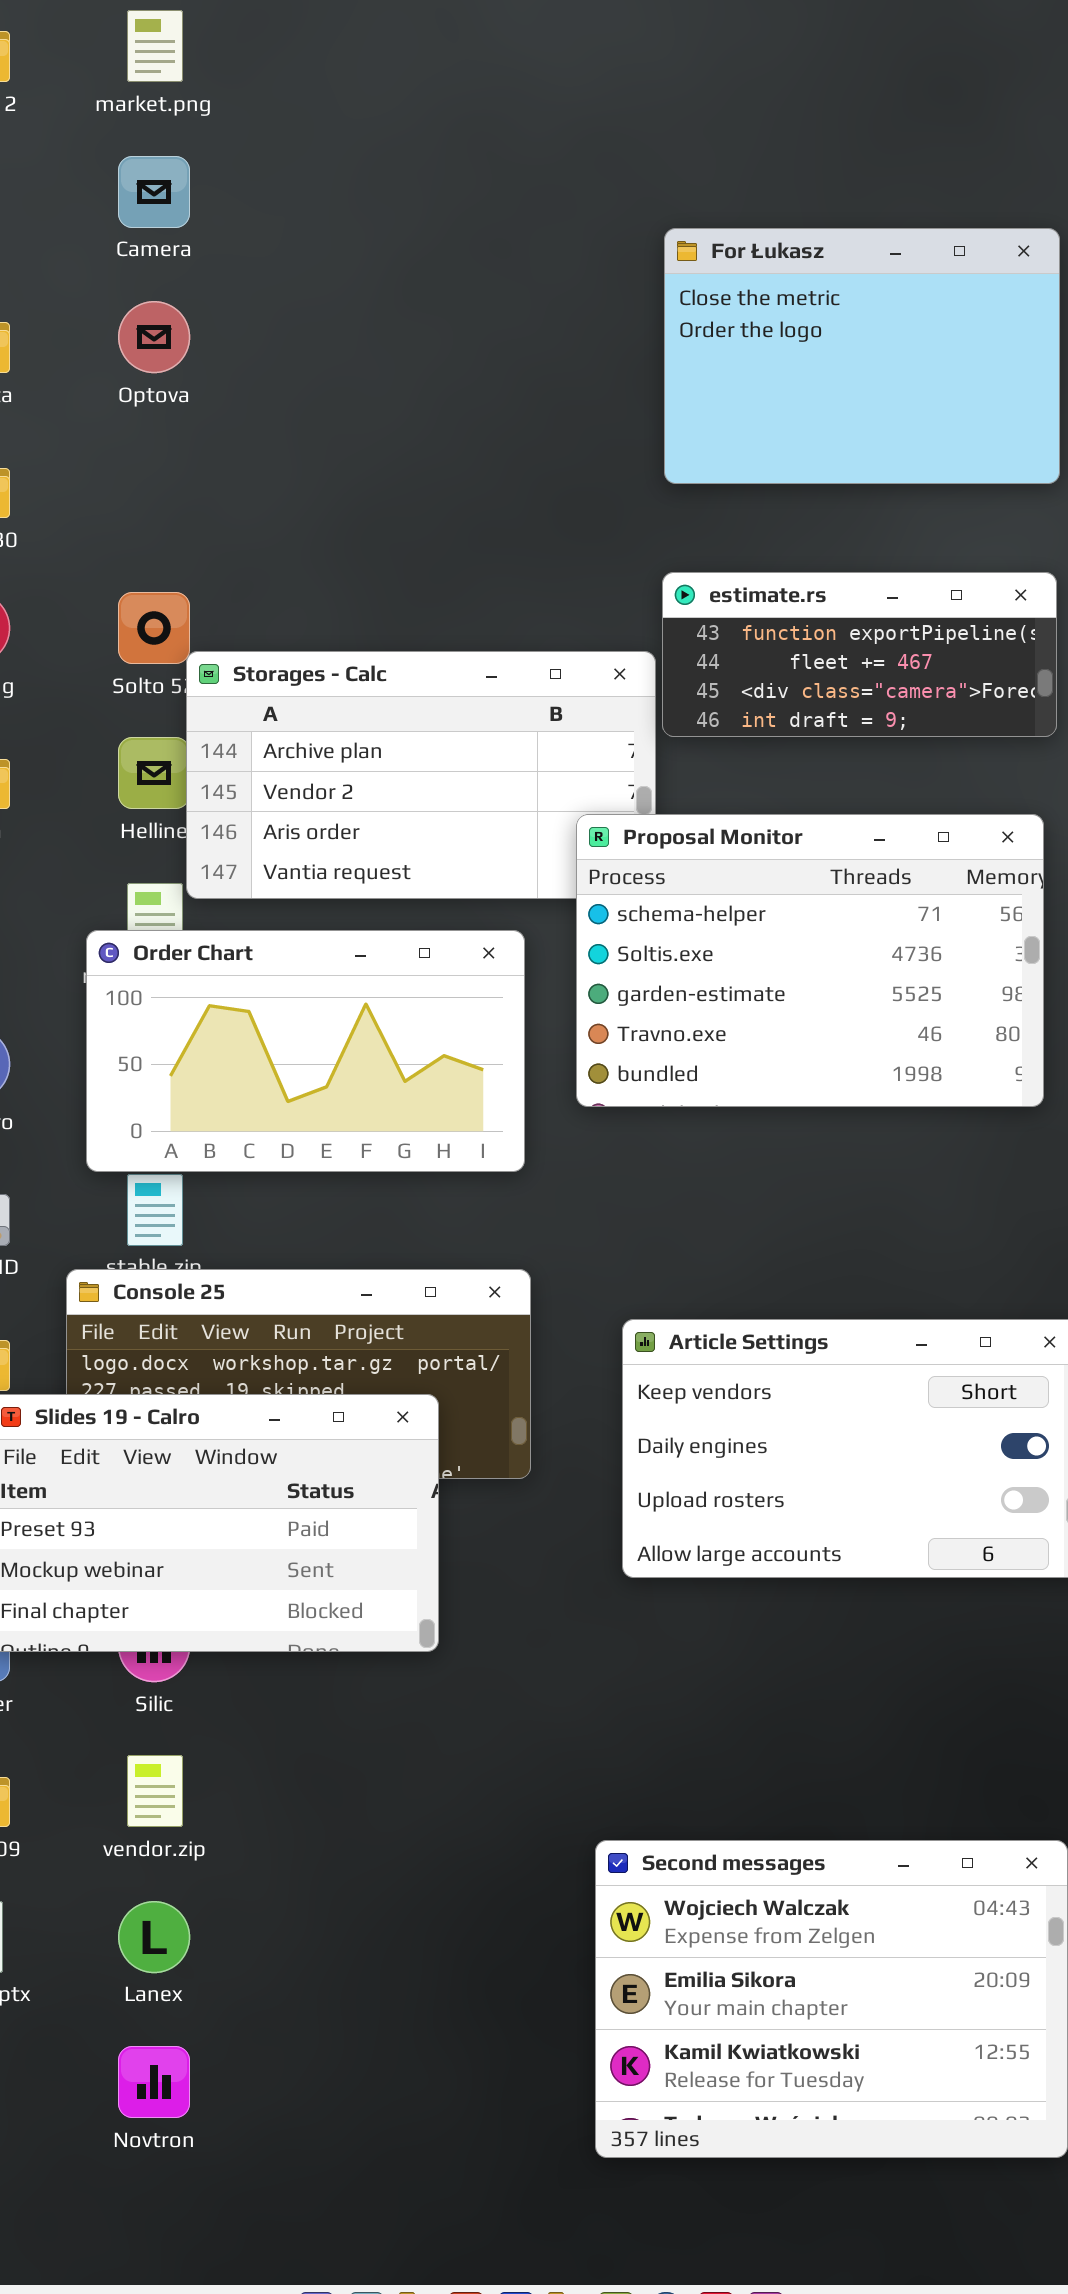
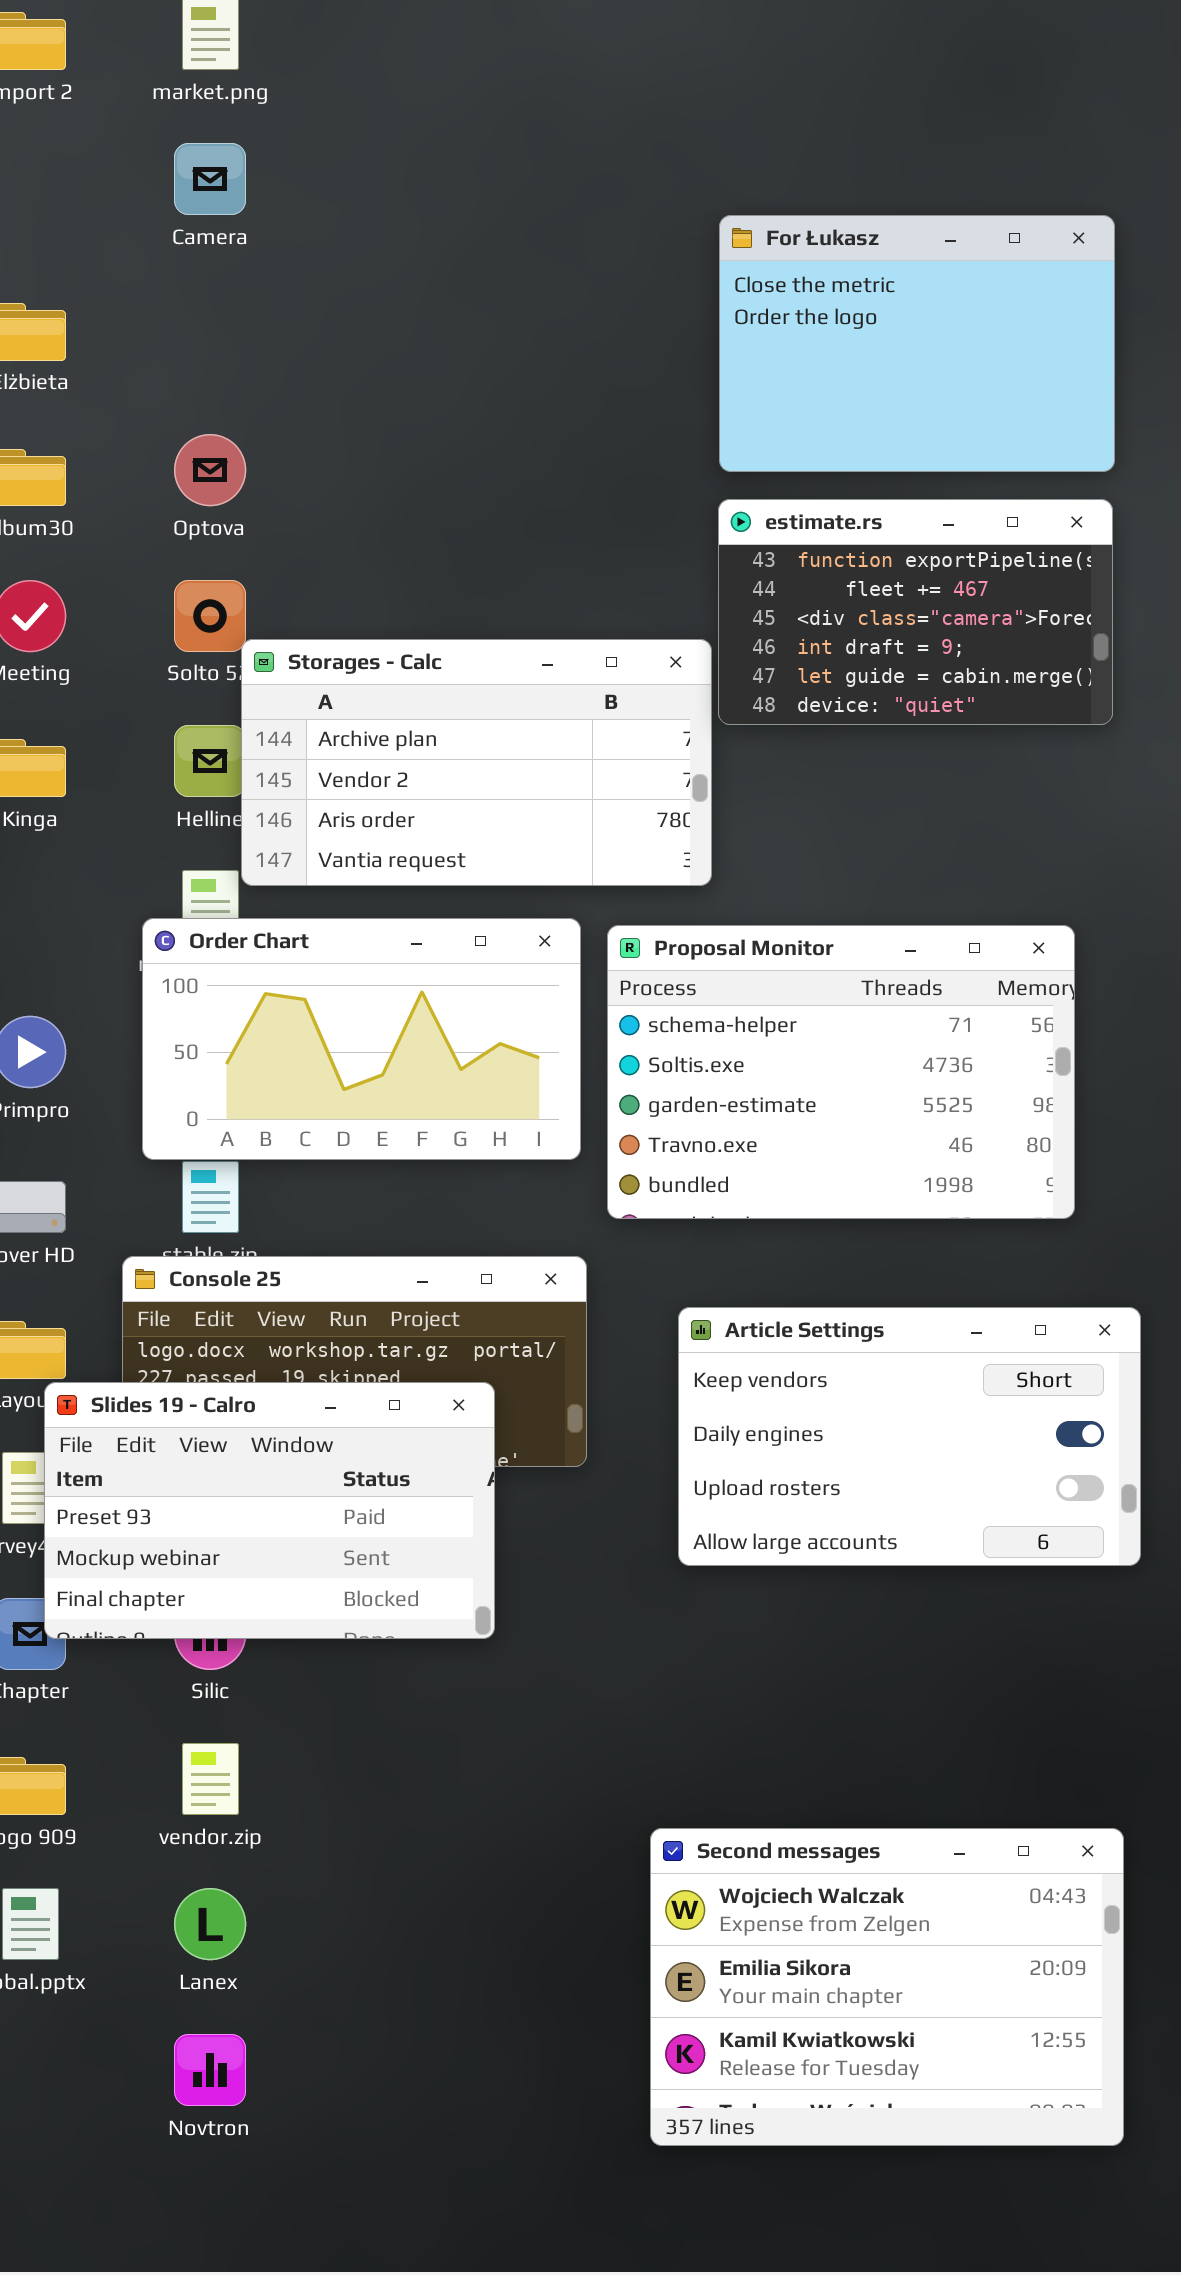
Optova: [118,301,190,373] -> [174,434,246,506], moved
estimate.rs: [662,572,1057,737] -> [718,499,1113,725], resized
Proposal Monitor: [576,814,1044,1107] -> [607,925,1075,1219], moved

